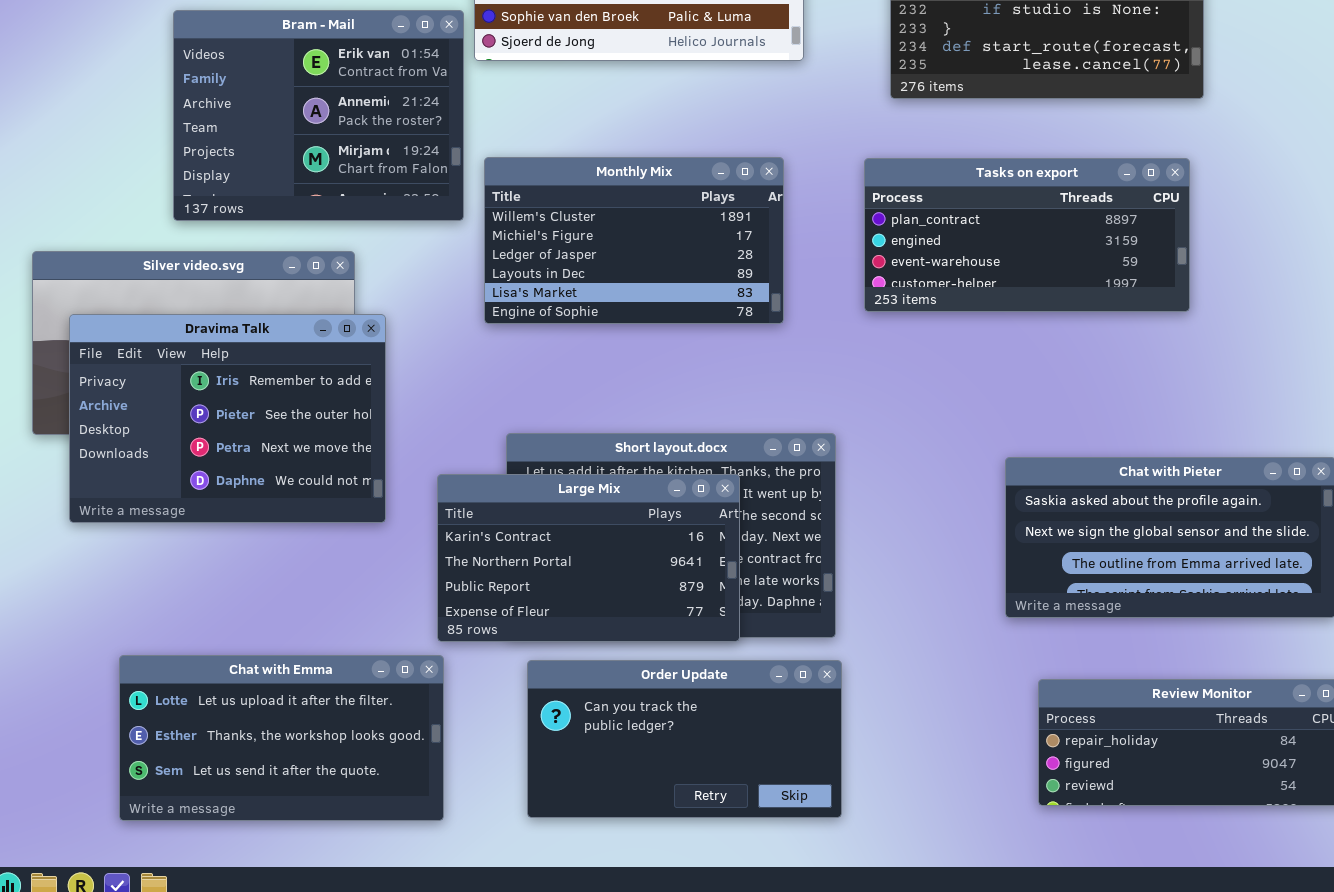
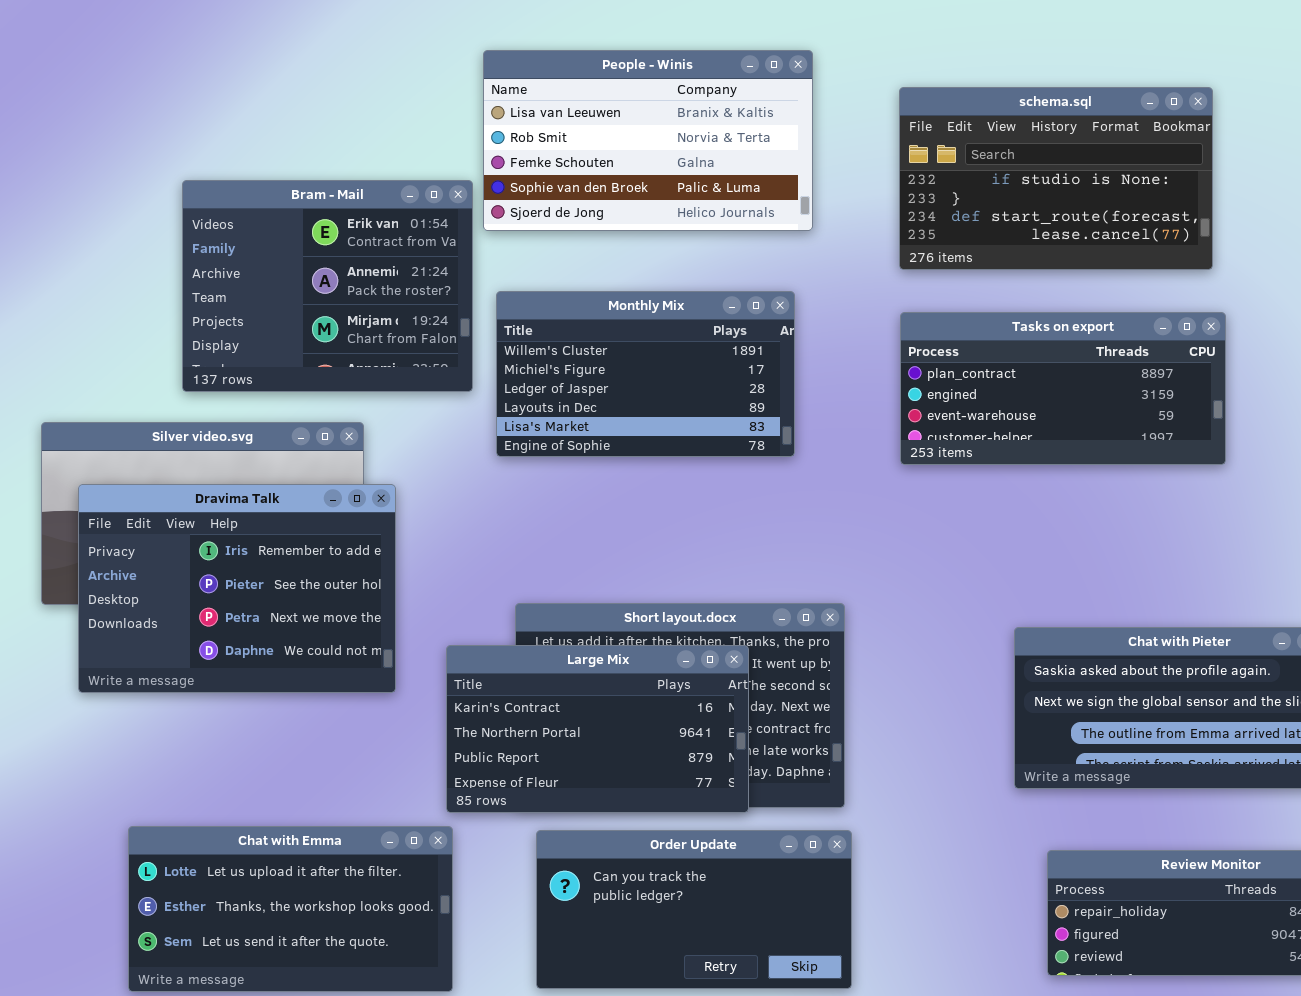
Monthly Mix: [484,157,784,324] -> [496,291,795,457], moved
Tasks on export: [864,158,1190,312] -> [900,312,1226,465], moved

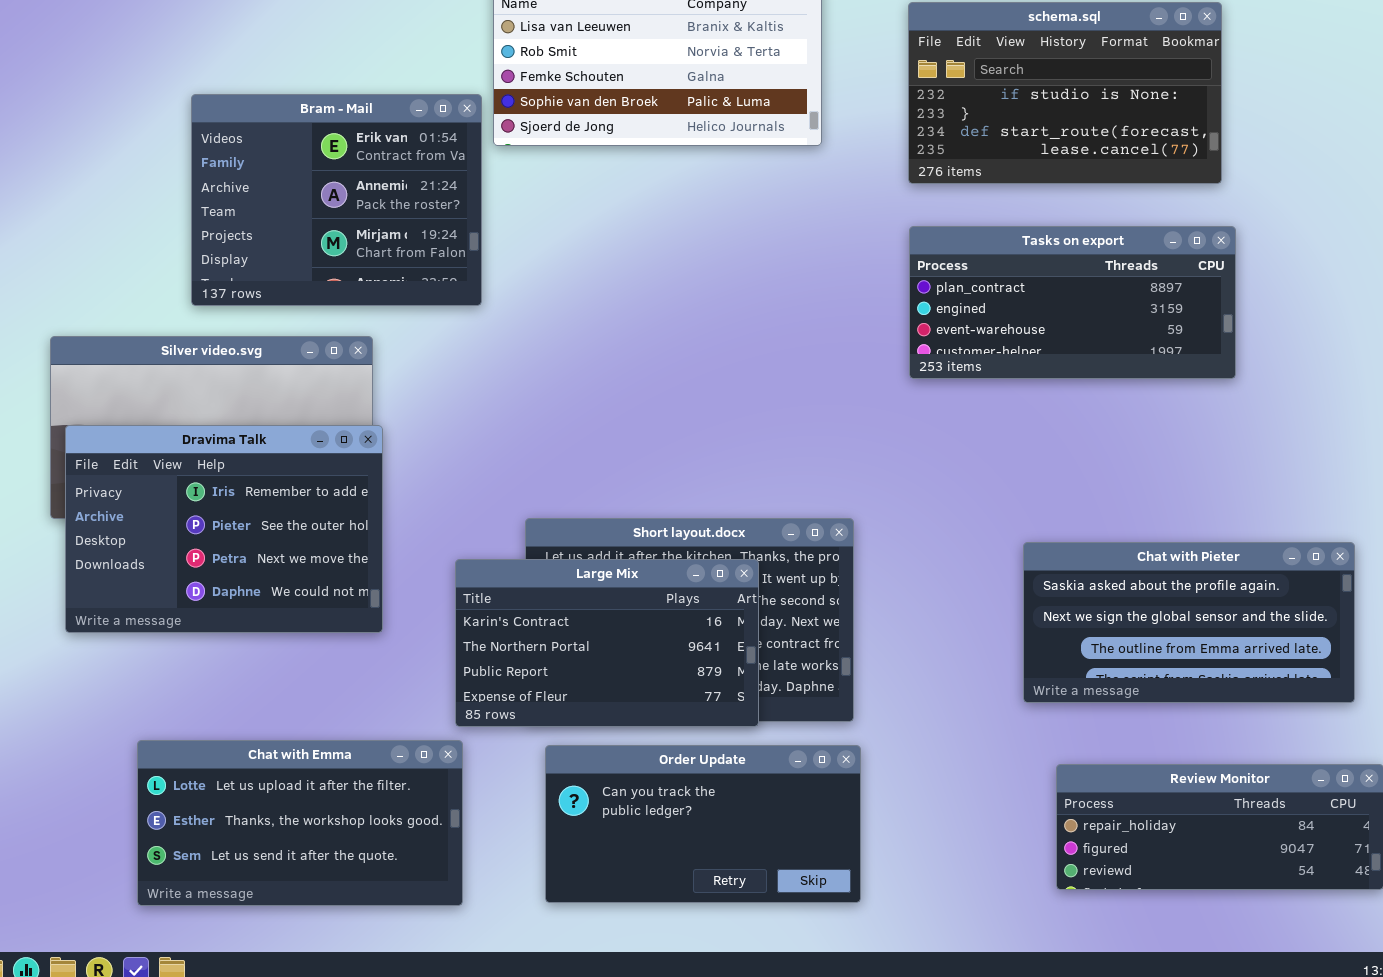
Monthly Mix: [496,291,795,457] -> none, closed
Dravima Talk: [78,484,396,693] -> [65,425,383,633], moved

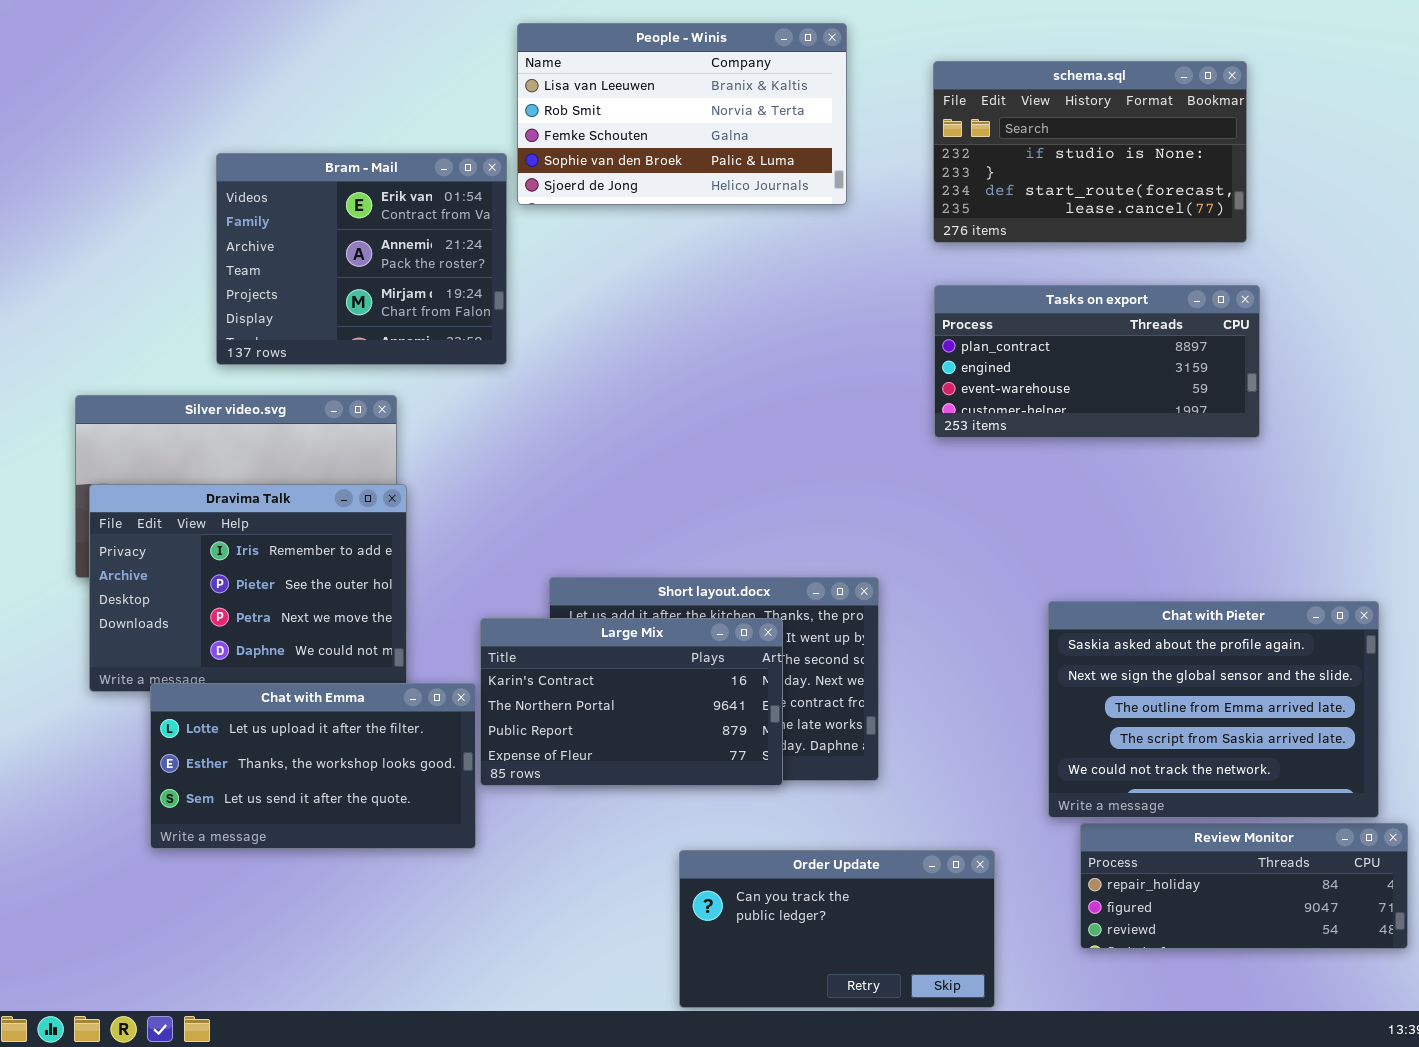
Chat with Pieter: [1023,542,1355,703] -> [1048,601,1379,818], resized
Chat with Emma: [137,740,463,906] -> [150,683,476,849], moved
Order Update: [545,745,861,903] -> [679,850,995,1008], moved

